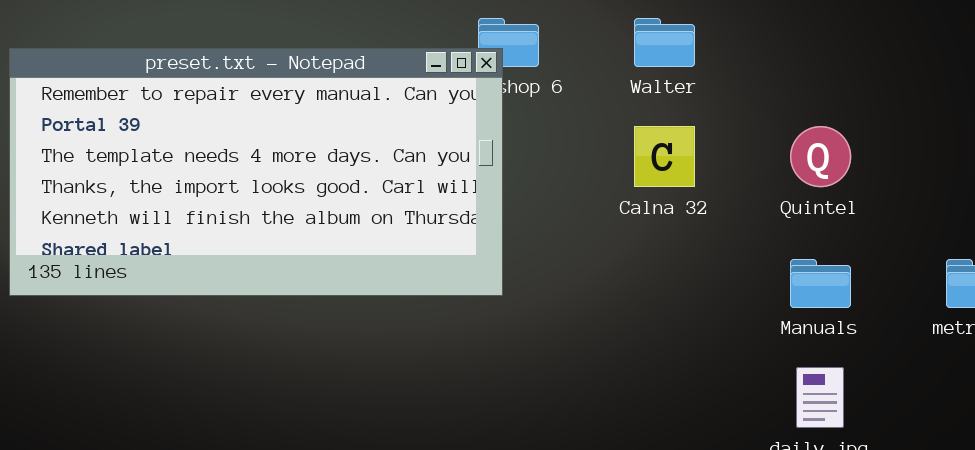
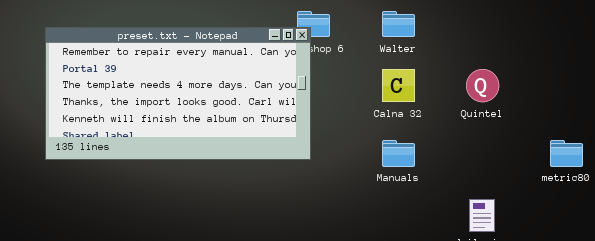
Manuals: [790,259,851,308] -> [382,140,415,167], moved

